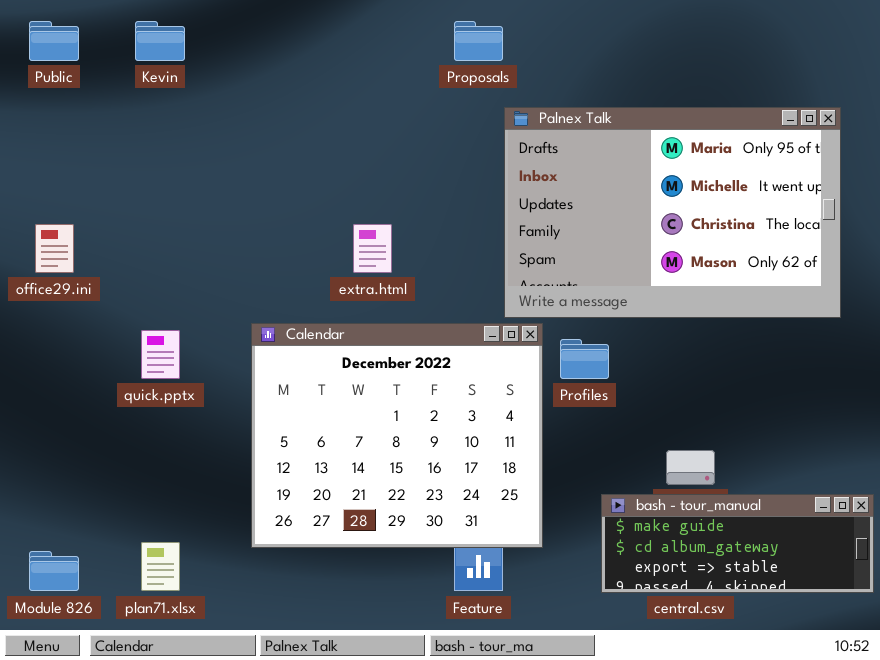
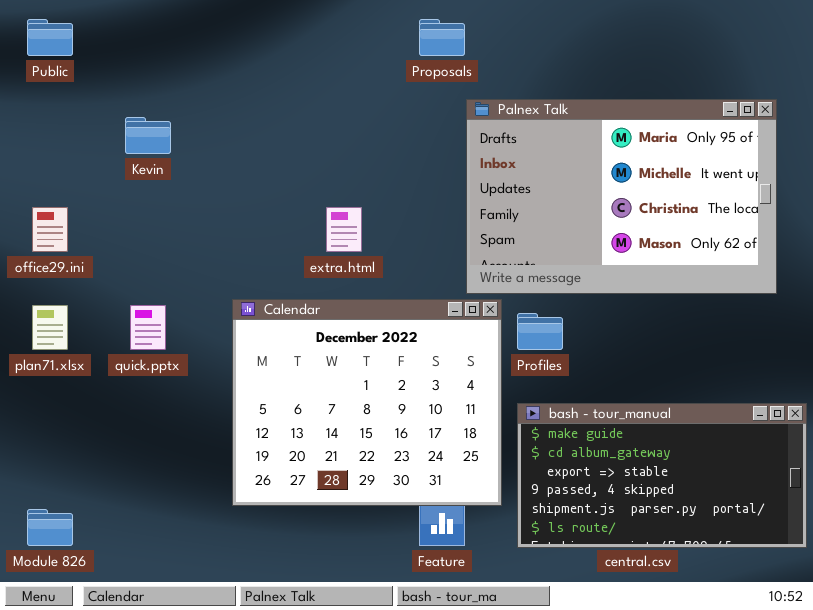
Kevin: [135,21,185,61] -> [125,117,171,154], moved
bash - tour_manual: [601,494,874,593] -> [517,403,807,548], resized
plan71.xlsx: [141,542,180,591] -> [32,305,68,350], moved

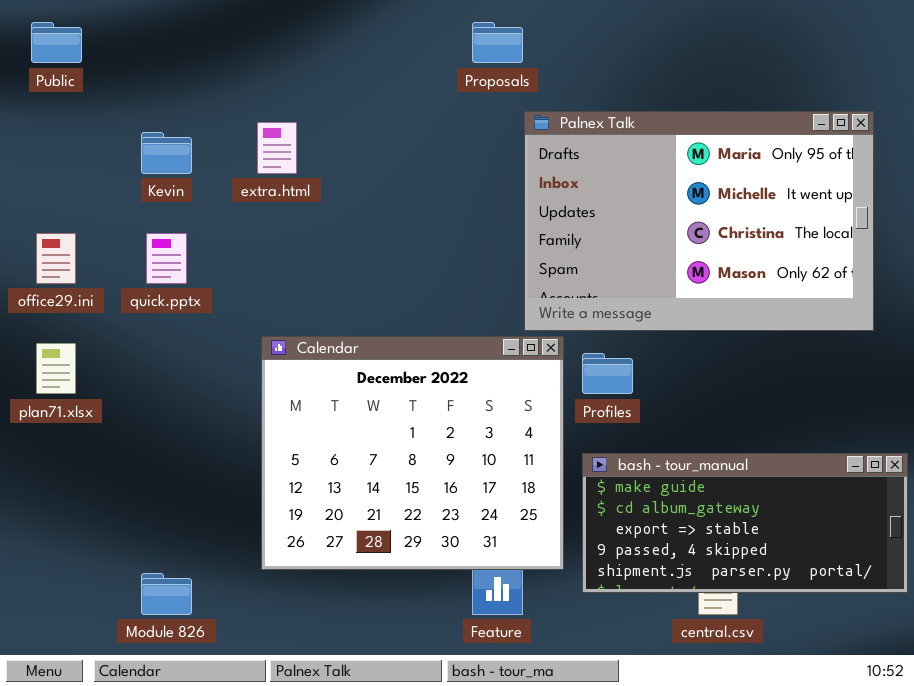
extra.html: [326,207,362,252] -> [257,122,297,174], moved
quick.pptx: [130,305,166,350] -> [146,233,187,284], moved
bash - tour_manual: [517,403,807,548] -> [582,453,908,593], resized
Module 826: [27,509,73,546] -> [141,573,192,615], moved

